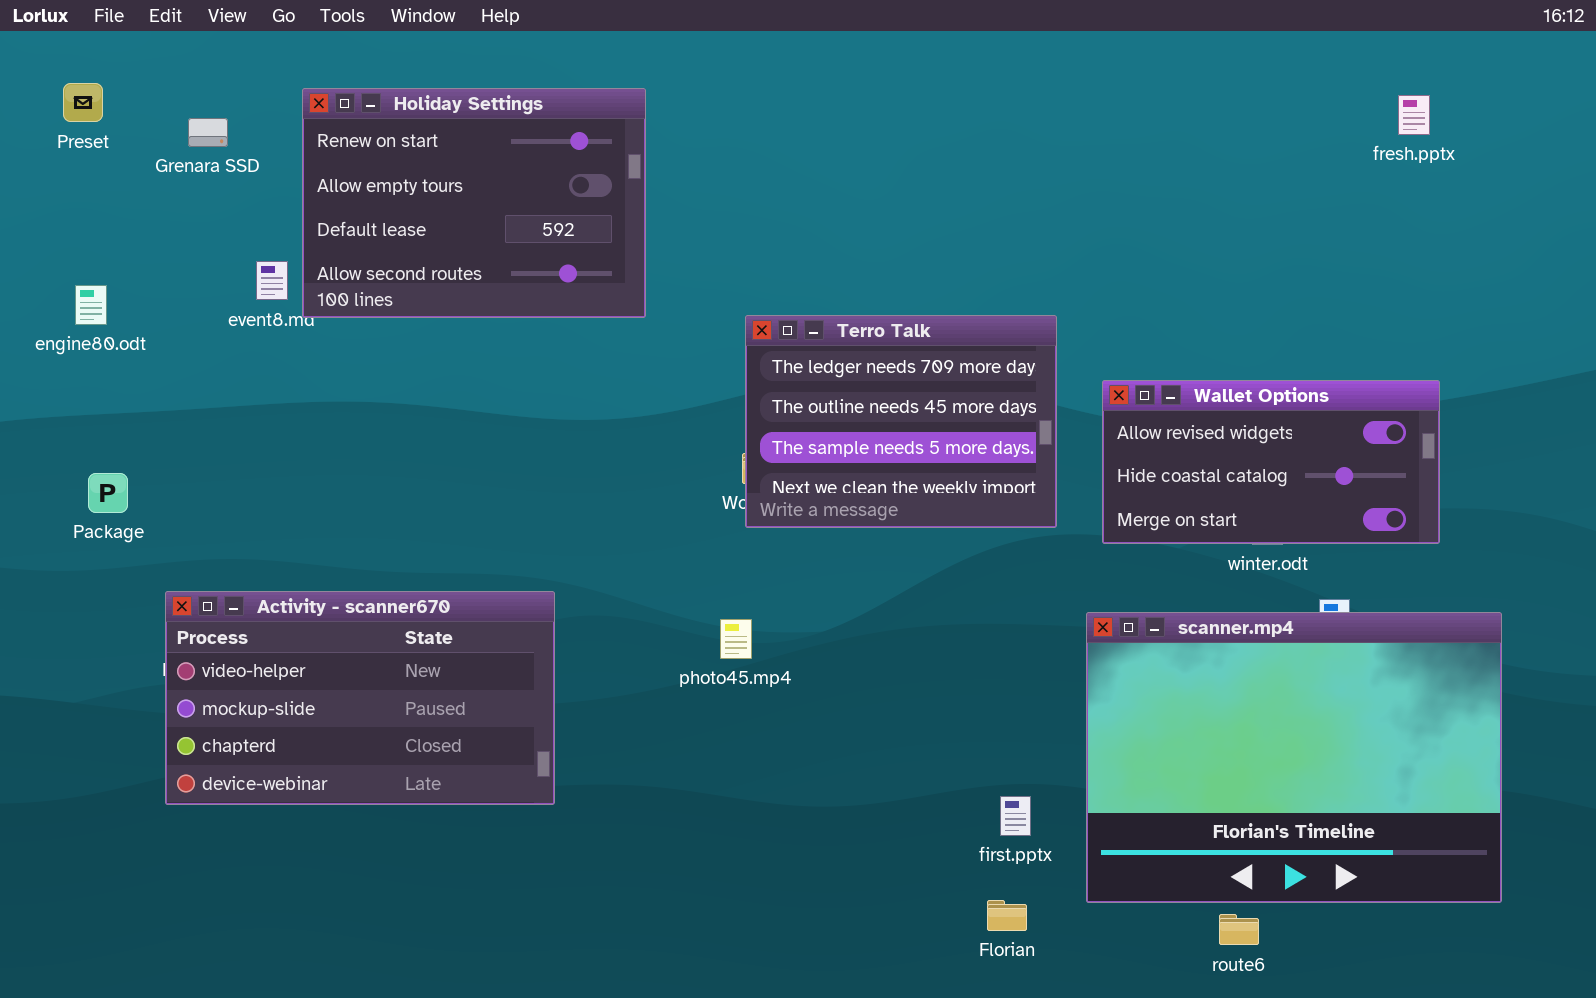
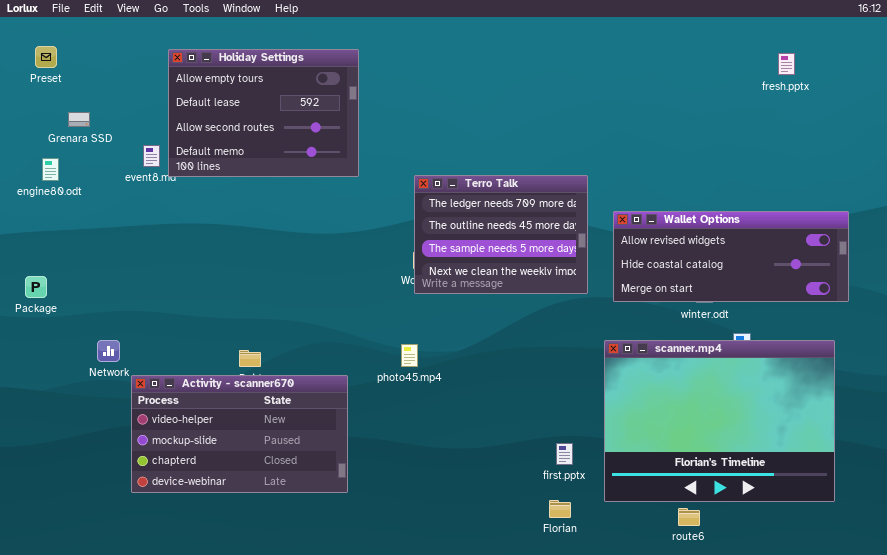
Holiday Settings: [302,88,646,318] -> [168,49,359,177], scrolled down 1 row
Grenara SSD: [188,118,228,147] -> [68,112,90,127], moved
Wallet Options: [1102,380,1440,544] -> [613,211,849,302], resized
Package: [88,473,128,513] -> [25,276,47,298], moved
Activity - scanner670: [165,591,555,805] -> [131,375,348,493], moved

